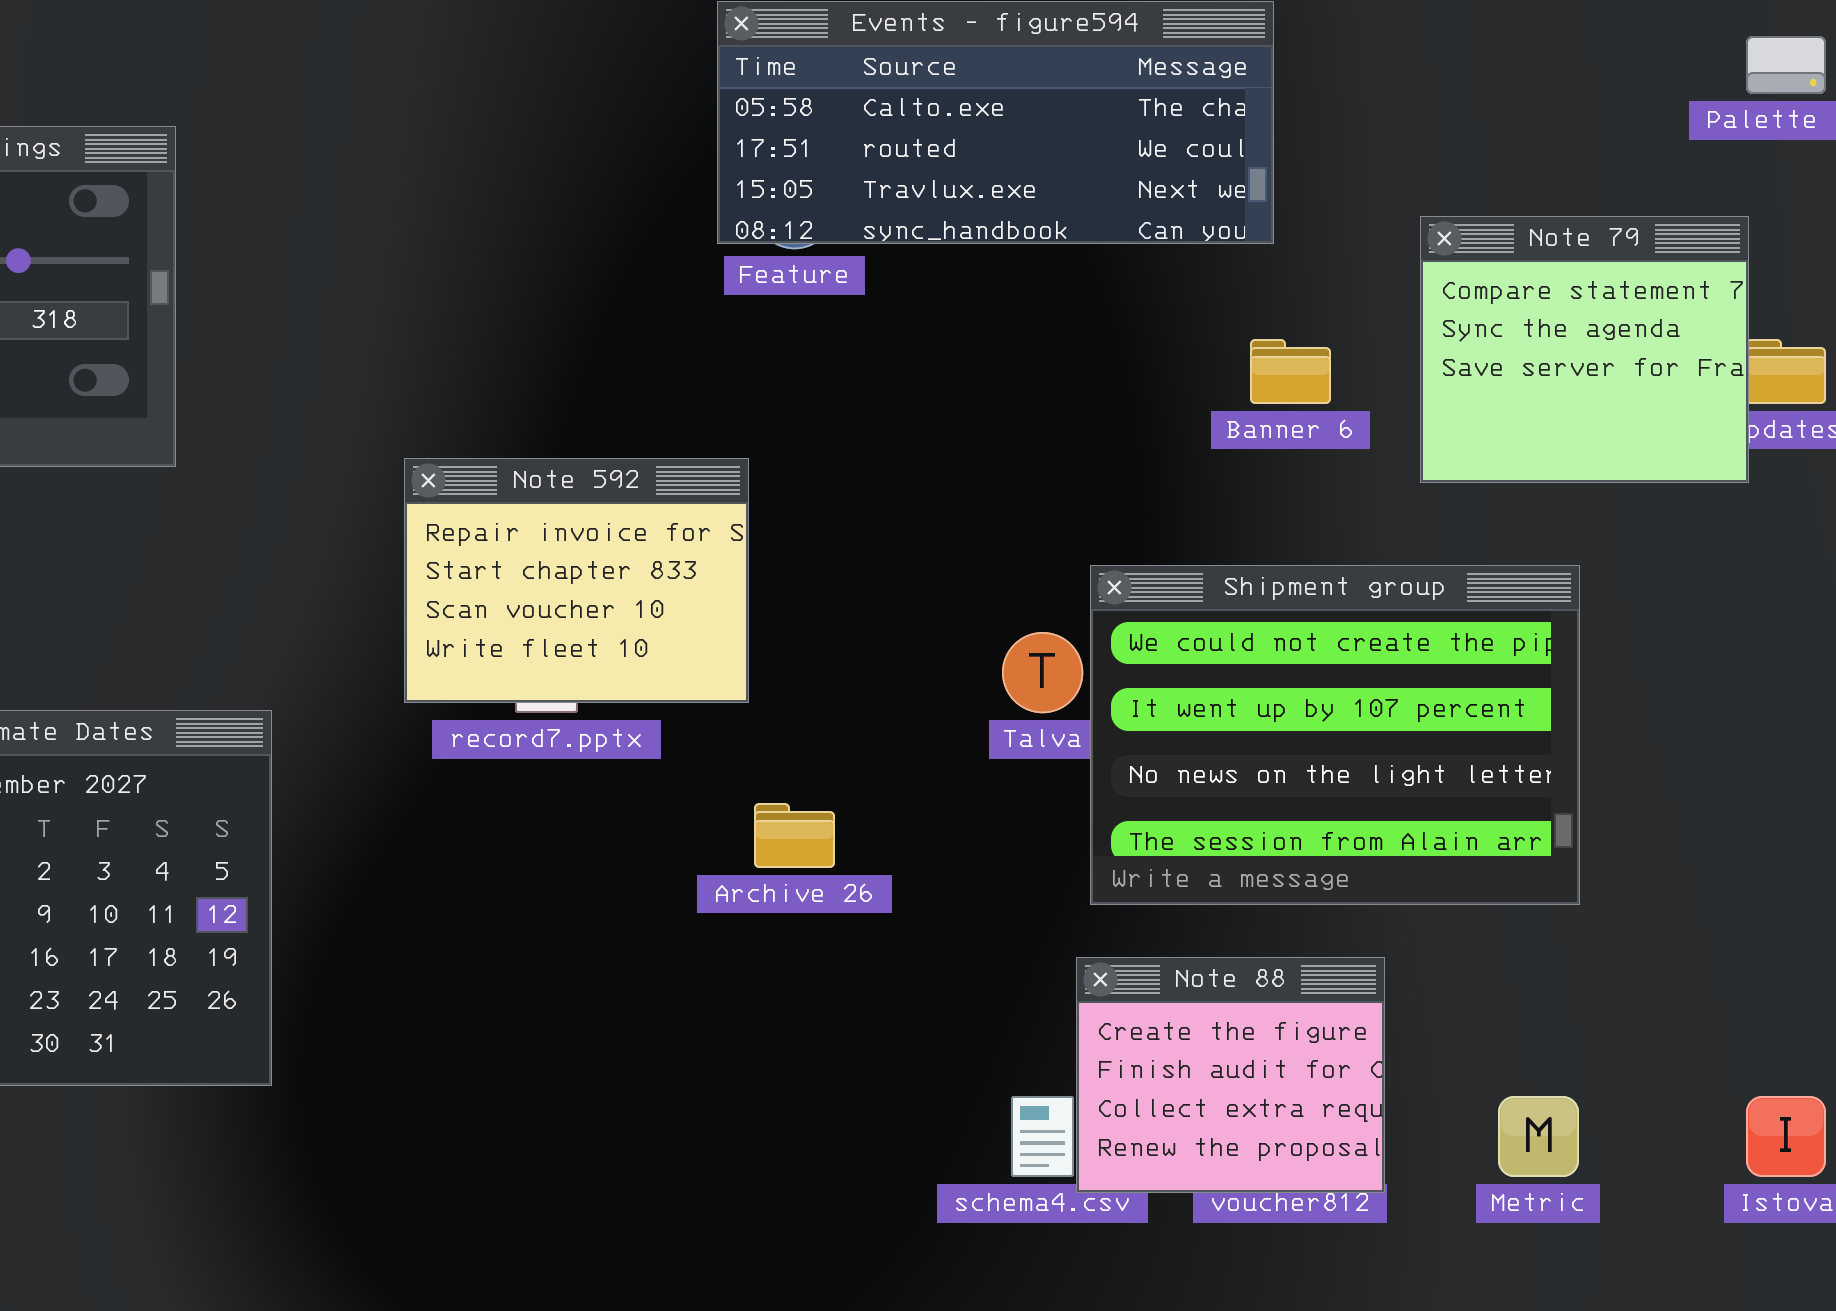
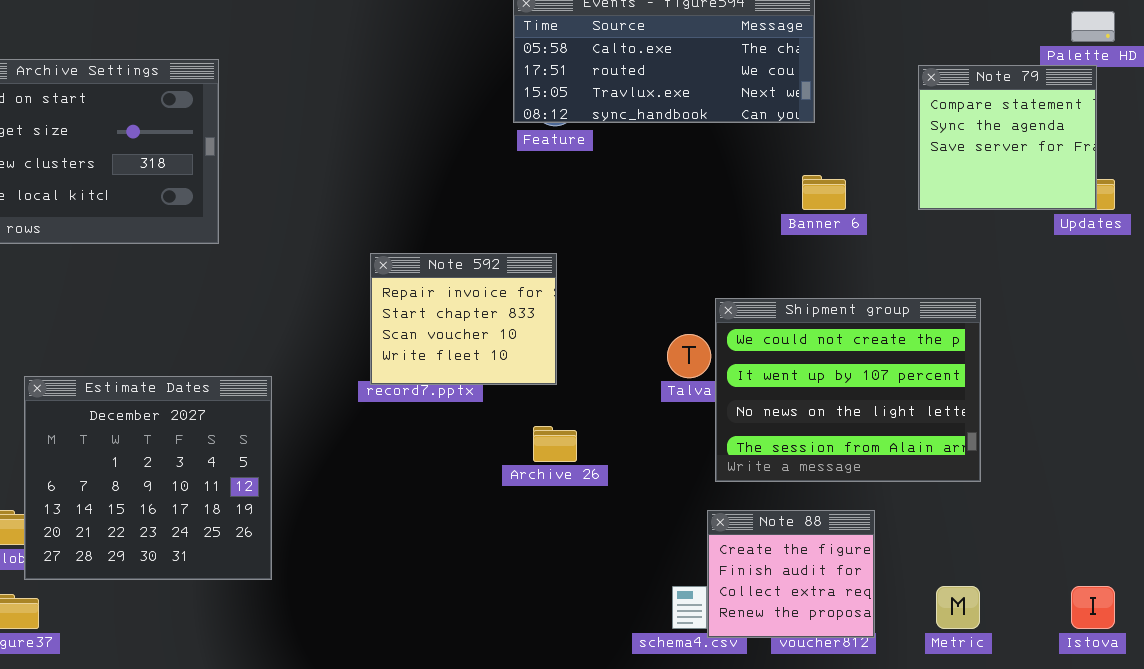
Note 79: [1420,216,1749,483] -> [918,65,1097,210], moved
Note 592: [404,458,749,703] -> [370,253,557,385], moved

